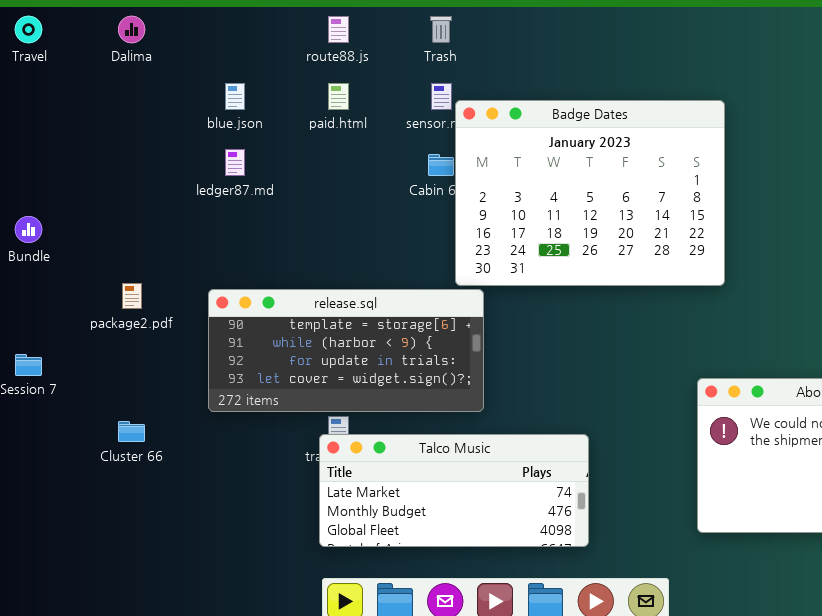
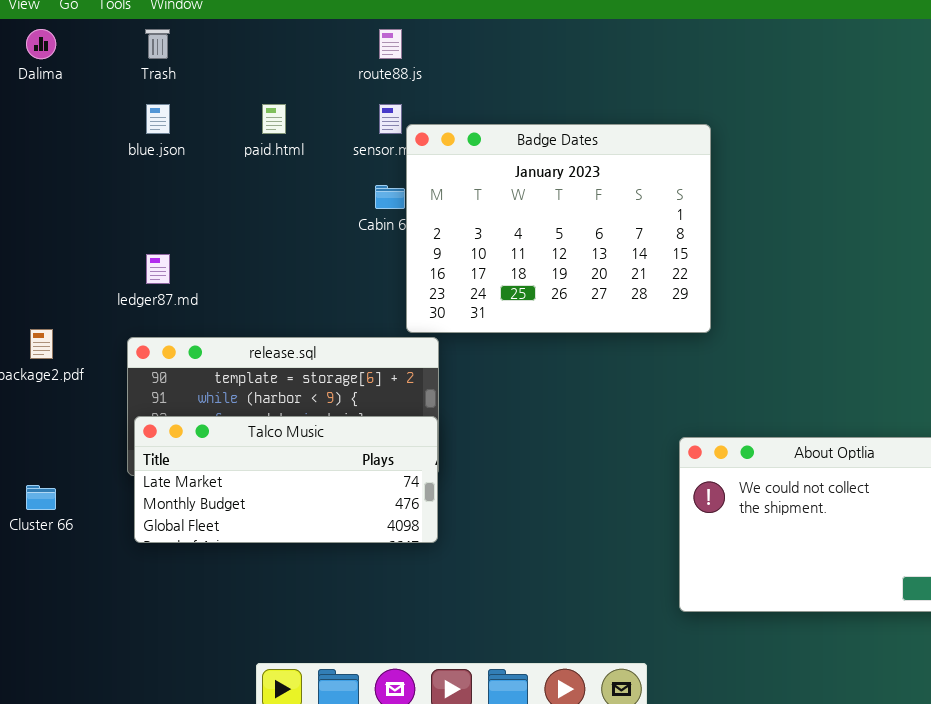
route88.js: [328,16,349,43] -> [379,29,402,59], moved
Trash: [430,16,452,43] -> [145,29,170,59], moved
ledger87.md: [225,149,245,176] -> [146,254,170,284], moved
Talco Music: [319,434,589,547] -> [134,416,438,543], moved

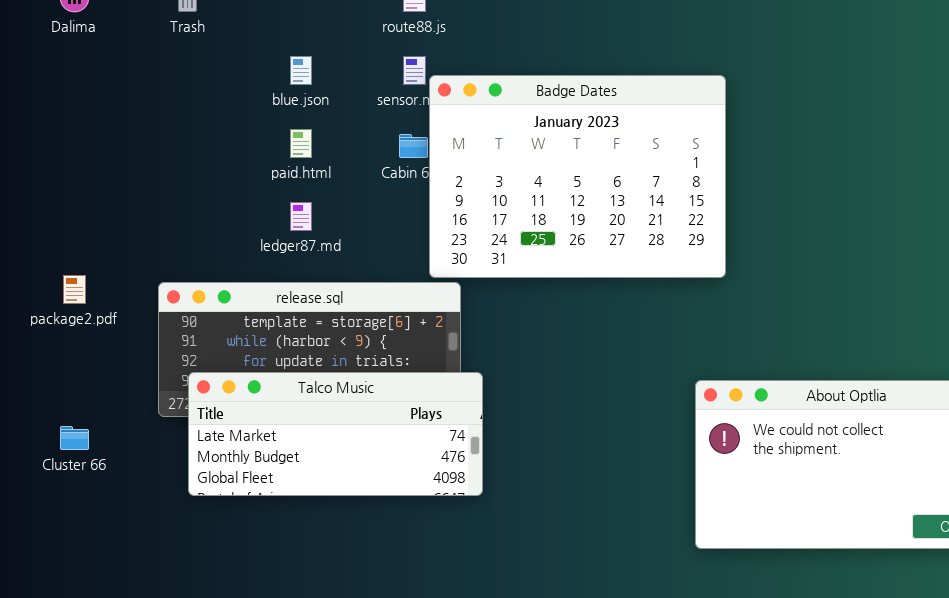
blue.json: [146,104,170,134] -> [290,56,312,85], moved
paid.html: [262,104,286,134] -> [290,129,312,158], moved
ledger87.md: [146,254,170,284] -> [290,202,312,231], moved
Talco Music: [134,416,438,543] -> [188,372,483,496], moved

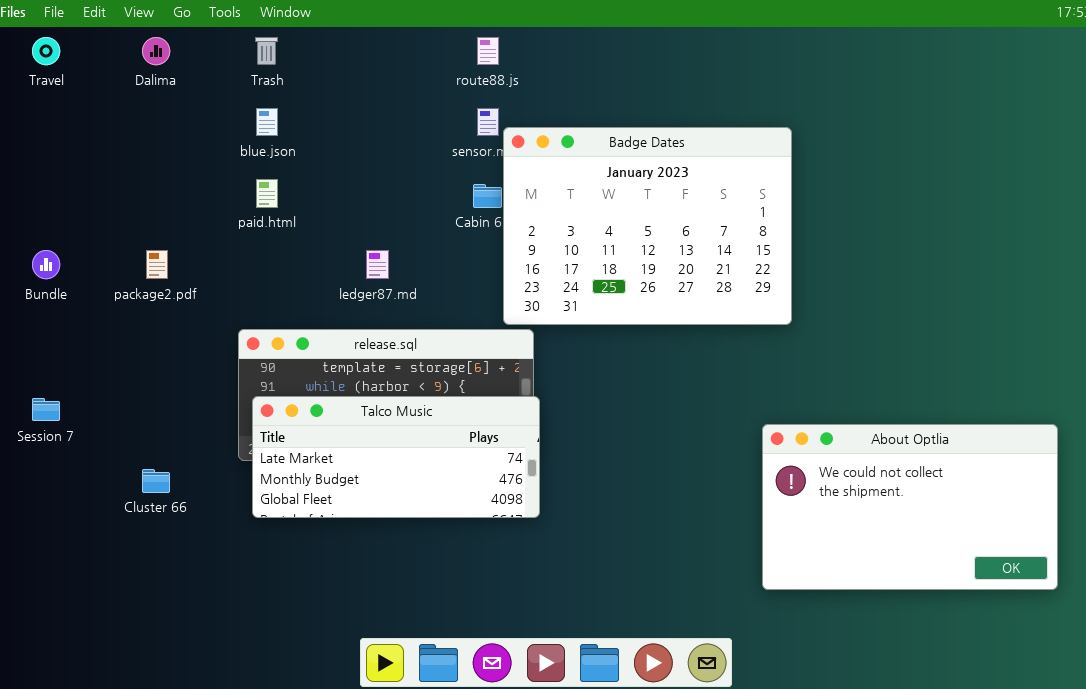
blue.json: [290,56,312,85] -> [256,108,278,136], moved
paid.html: [290,129,312,158] -> [256,179,278,208], moved
package2.pdf: [63,275,86,304] -> [146,250,168,279], moved
Talco Music: [188,372,483,496] -> [252,396,540,518], moved

